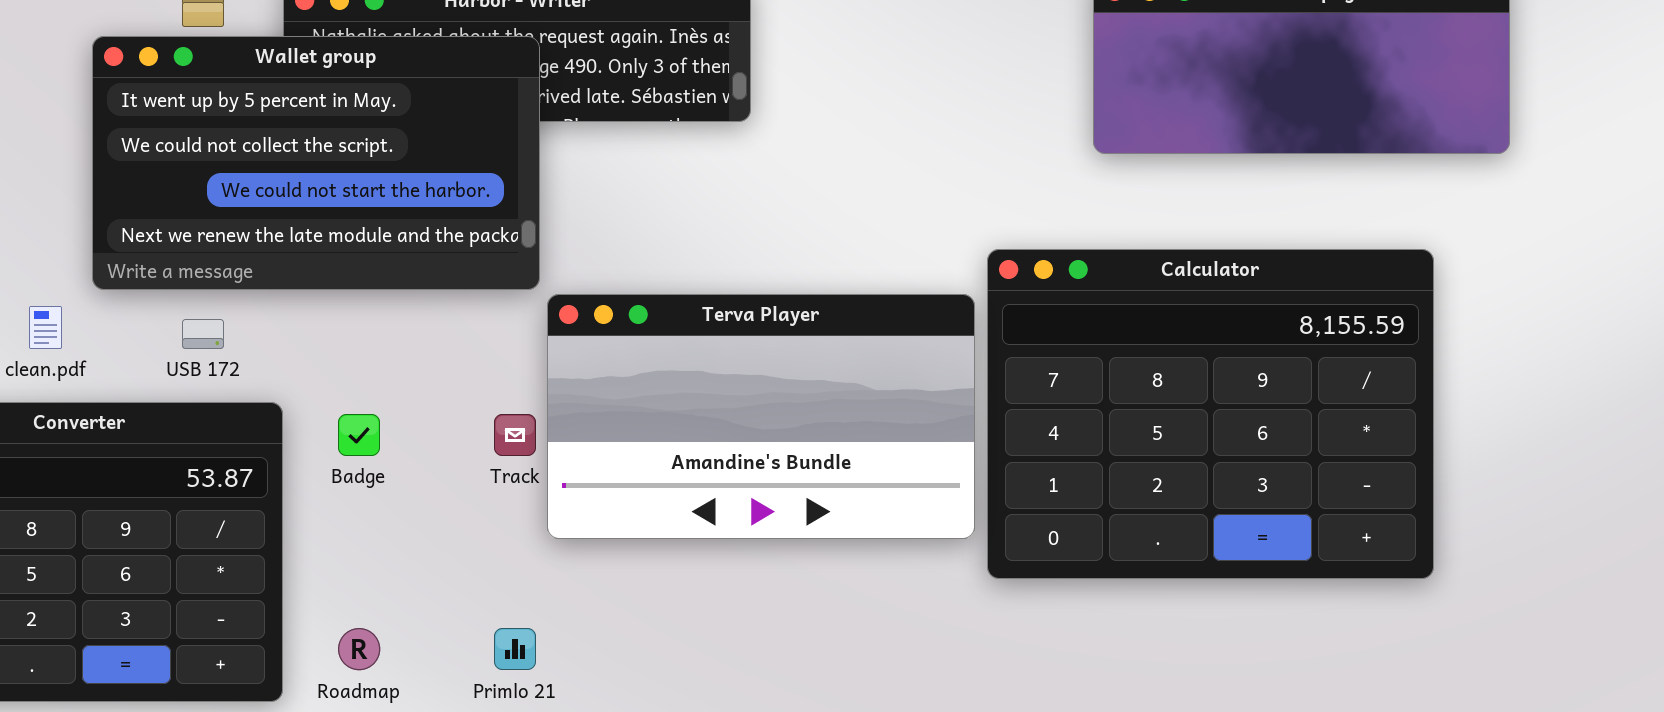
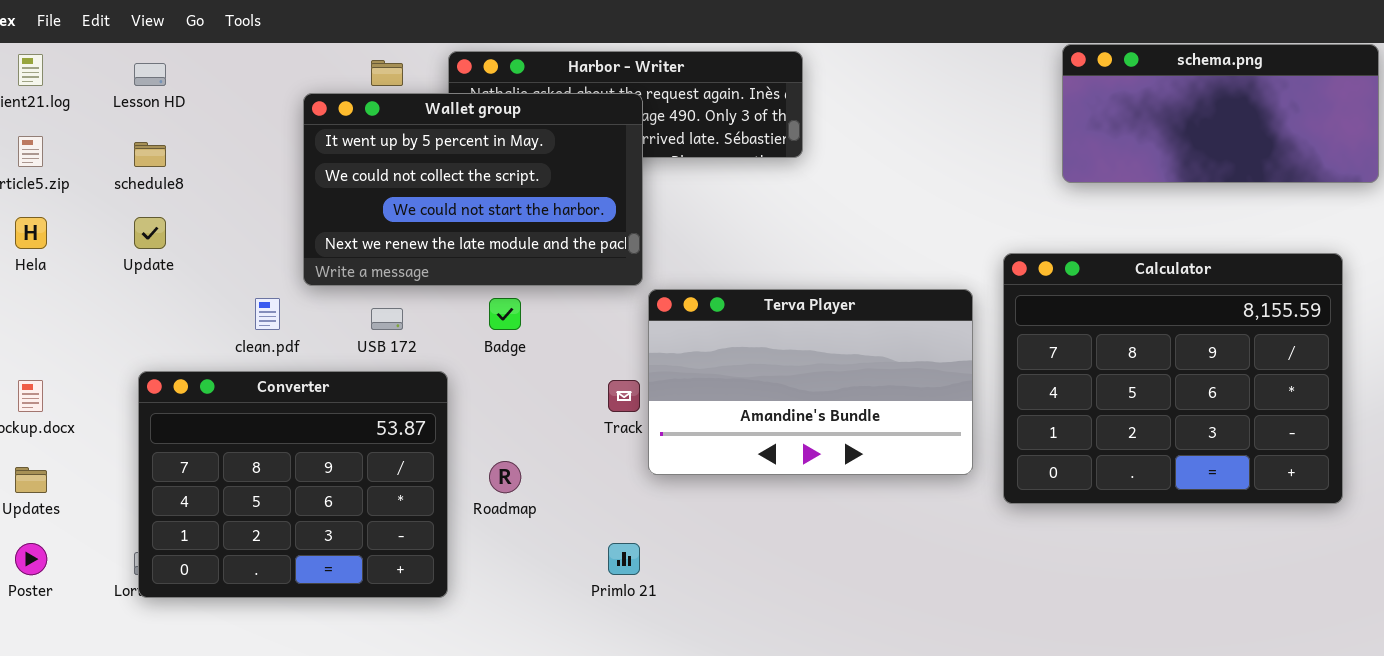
Calculator: [987,249,1434,579] -> [1003,253,1343,504], moved
Badge: [338,414,380,456] -> [489,298,521,330], moved
Roadmap: [338,628,380,670] -> [489,461,521,493], moved

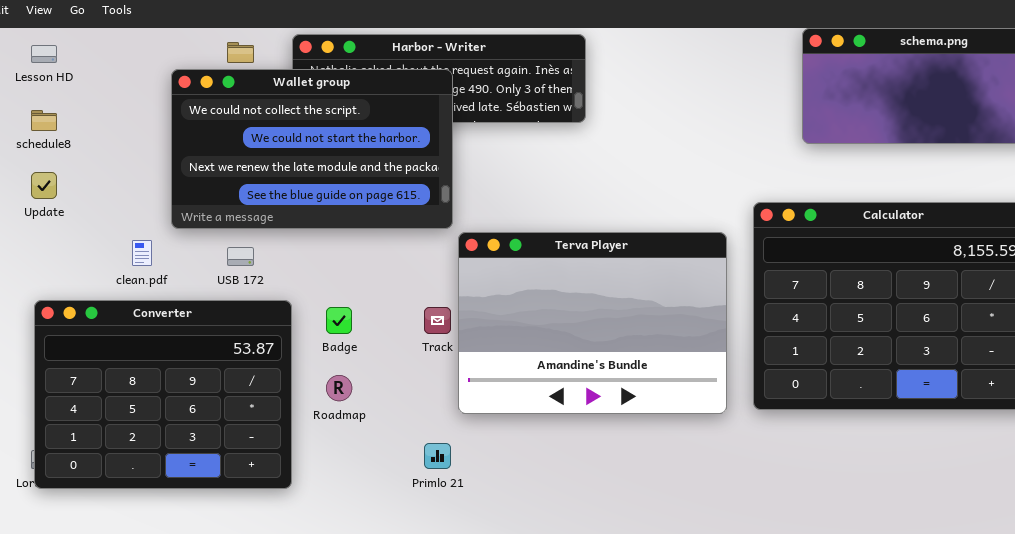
Wallet group: [303,93,643,286] -> [171,69,453,229], scrolled down 1 row
Terva Player: [648,289,973,475] -> [458,232,727,414], resized
Badge: [489,298,521,330] -> [326,307,352,334], moved

